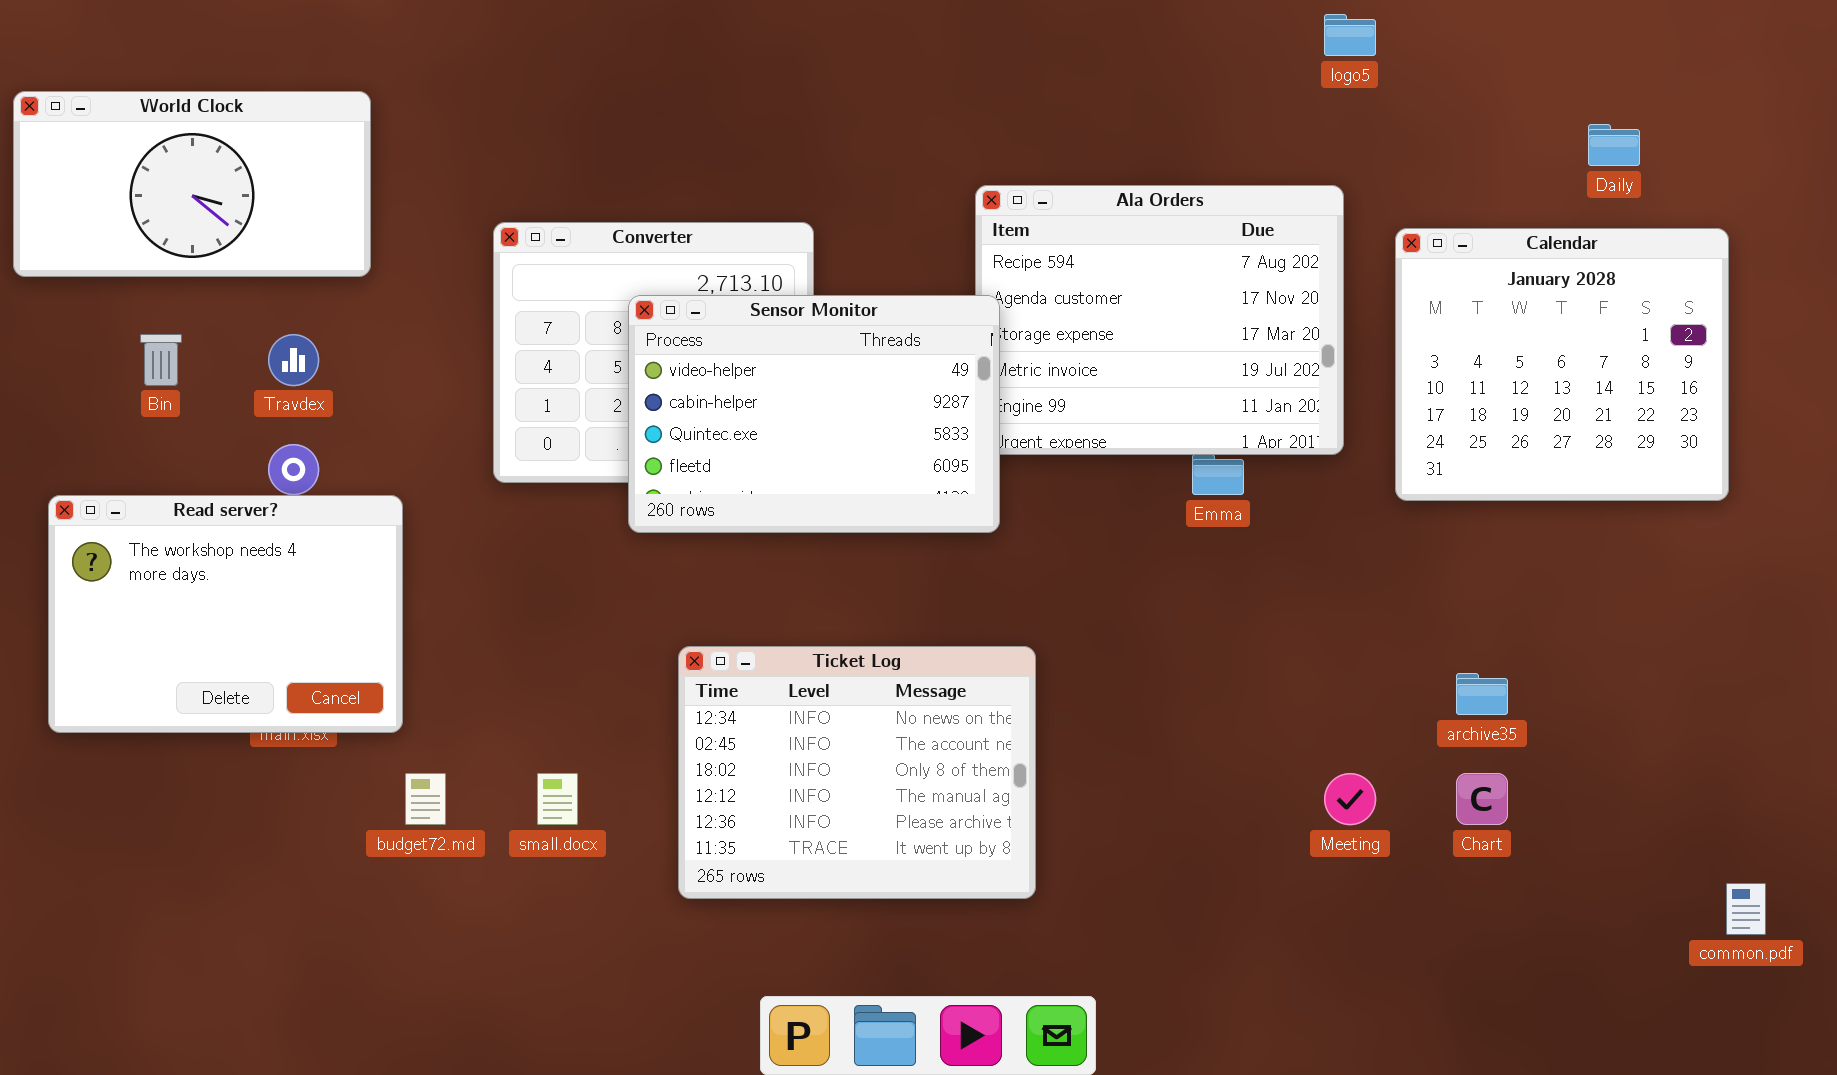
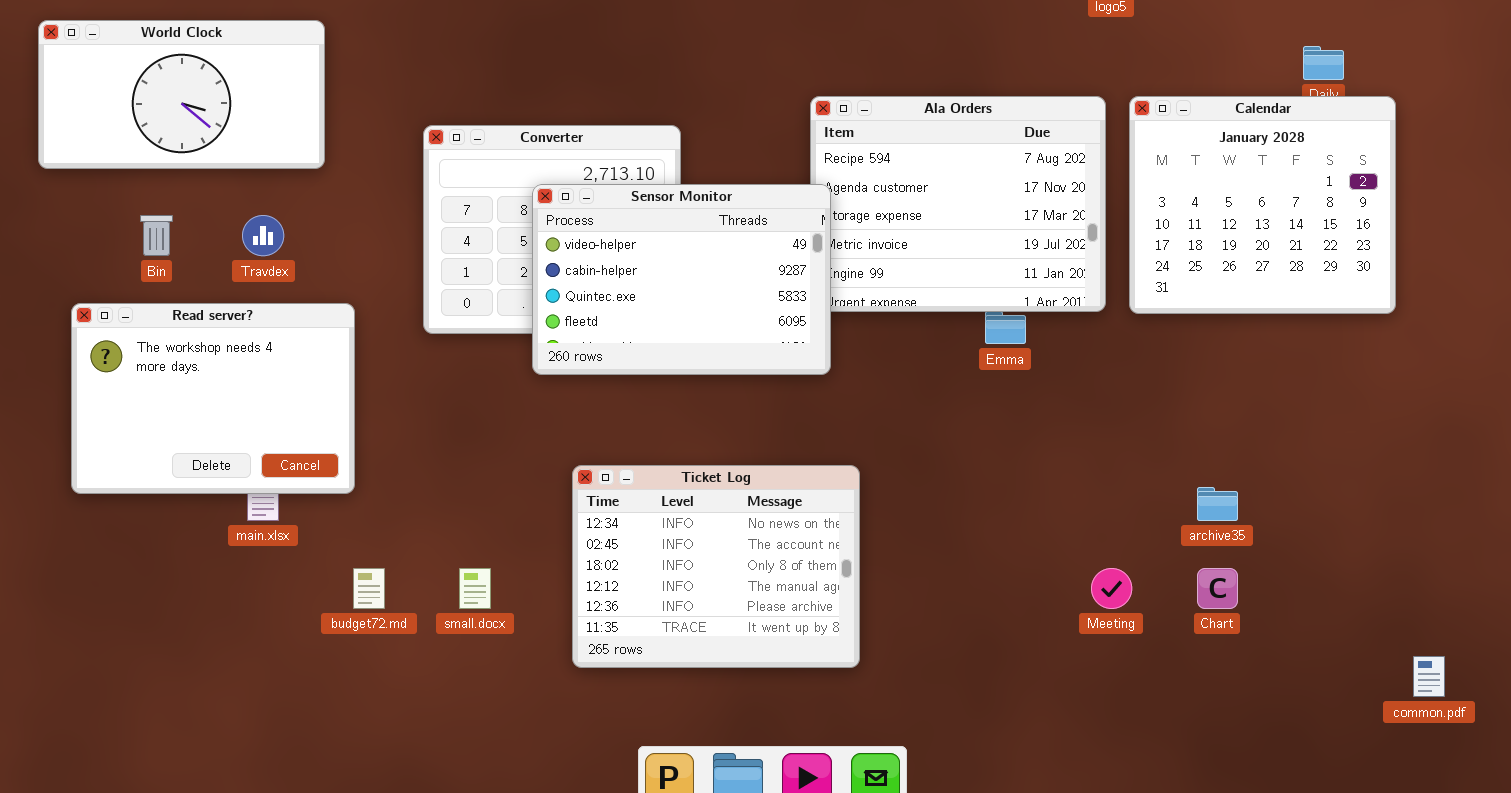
Calendar: [1395,228,1729,501] -> [1129,96,1396,314], moved
Read server?: [48,495,403,733] -> [71,303,355,494], moved

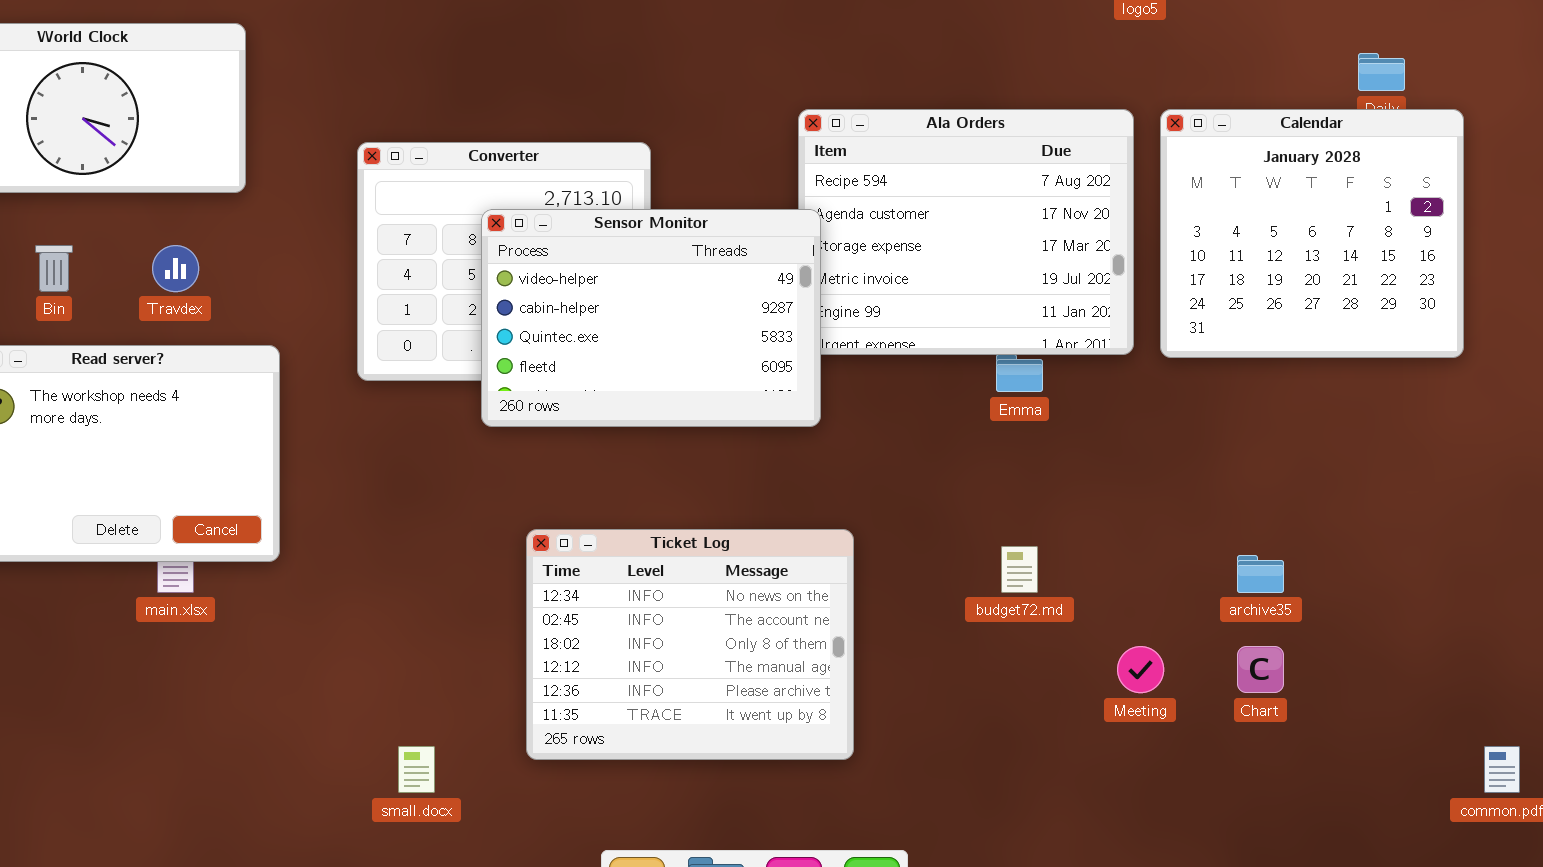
budget72.md: [353,568,385,609] -> [1001,546,1038,593], moved
small.docx: [459,568,491,609] -> [398,746,435,793], moved

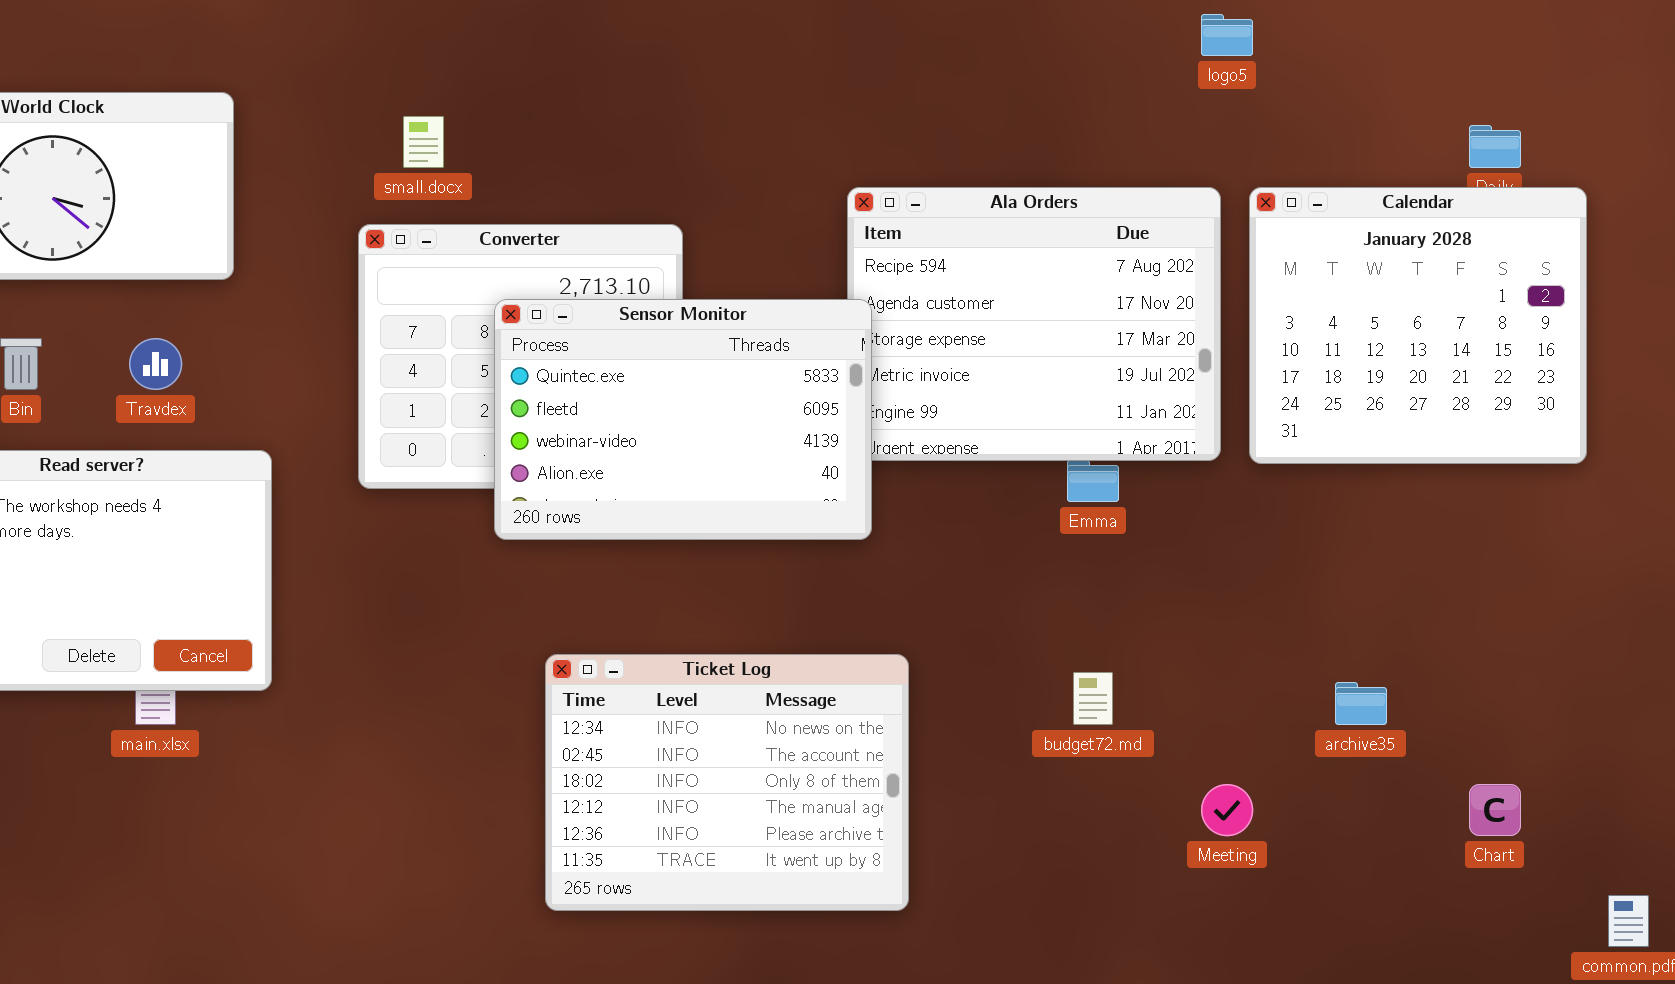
Sensor Monitor: [481,209,821,427] -> [494,299,872,540], scrolled down 2 rows
Chart: [1237,646,1284,693] -> [1469,784,1521,836], moved
small.docx: [398,746,435,793] -> [403,116,444,168], moved

